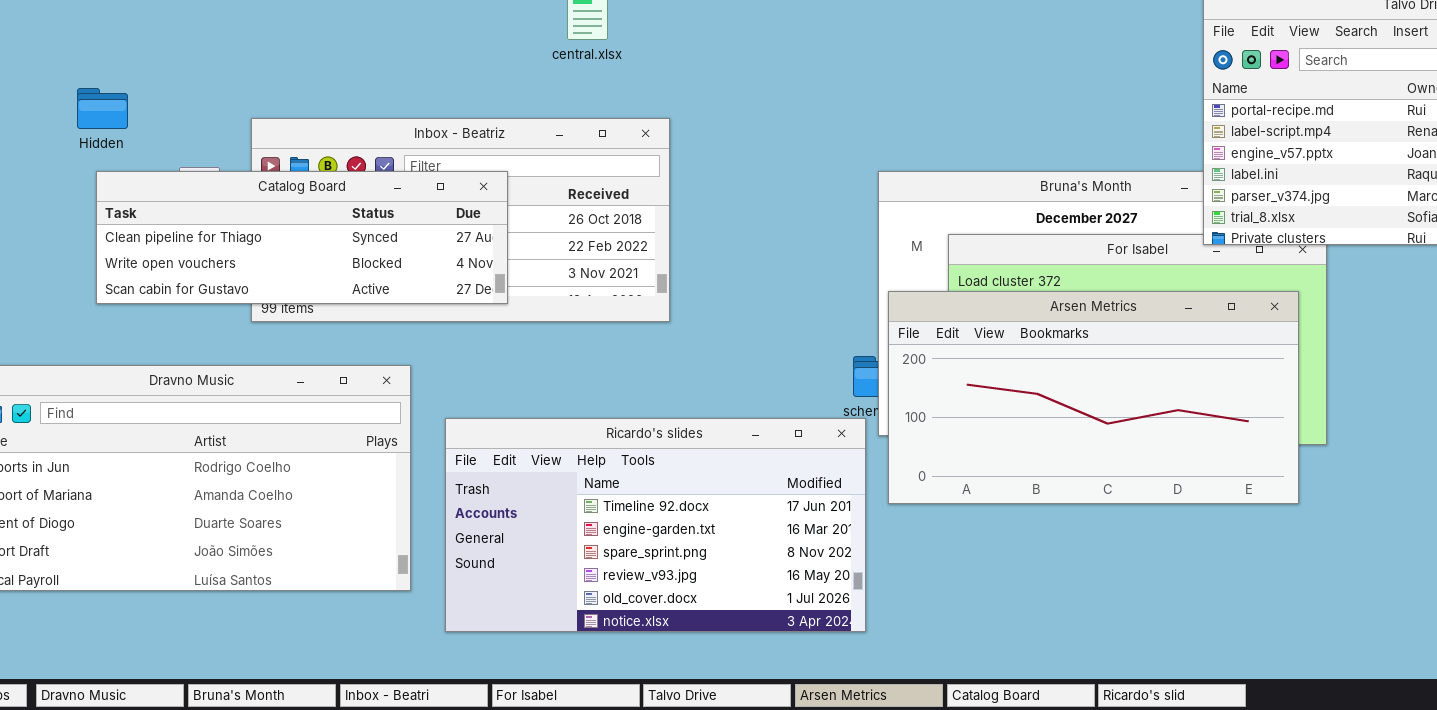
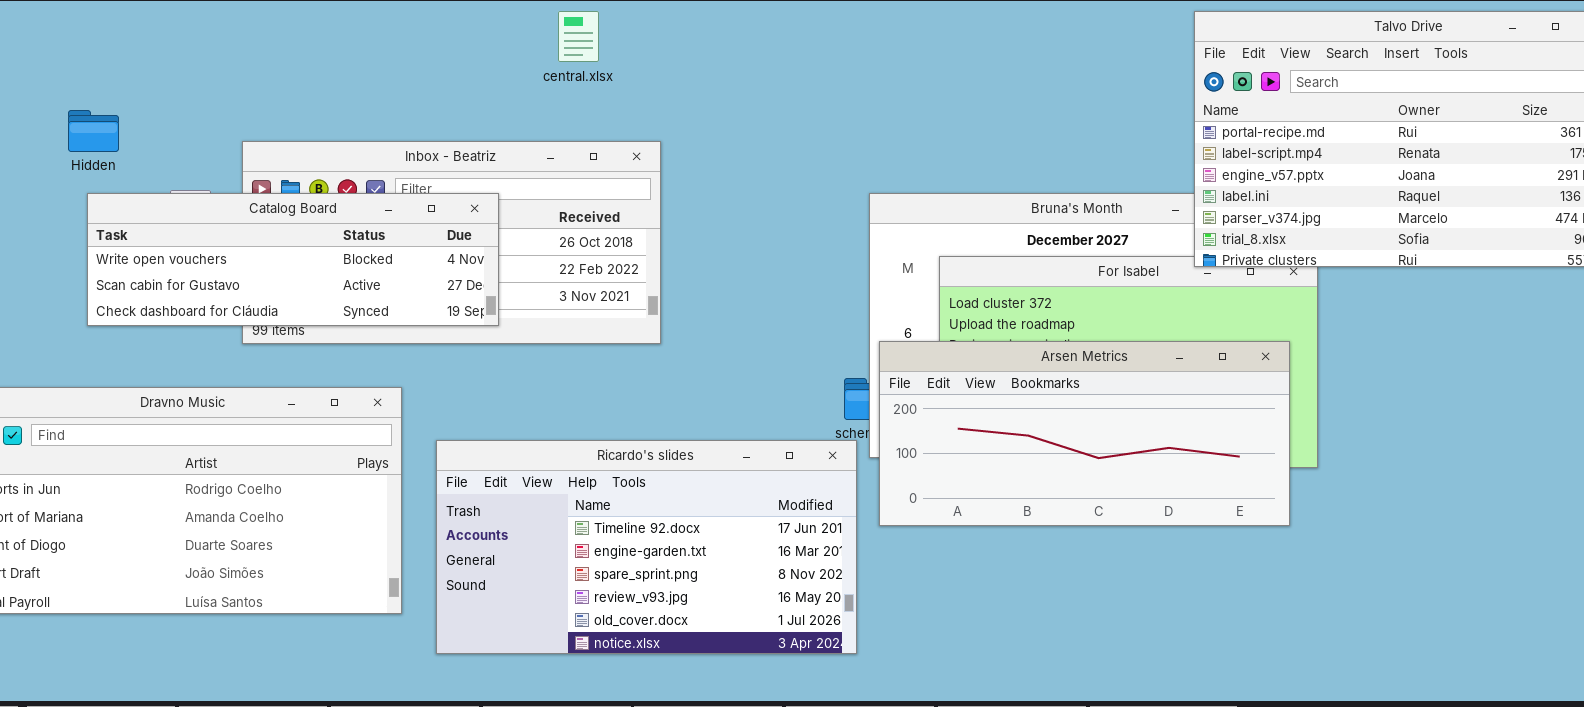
Catalog Board: [96,171,508,304] -> [87,193,499,326], scrolled down 1 row
Arsen Metrics: [888,291,1299,504] -> [879,341,1290,526], resized

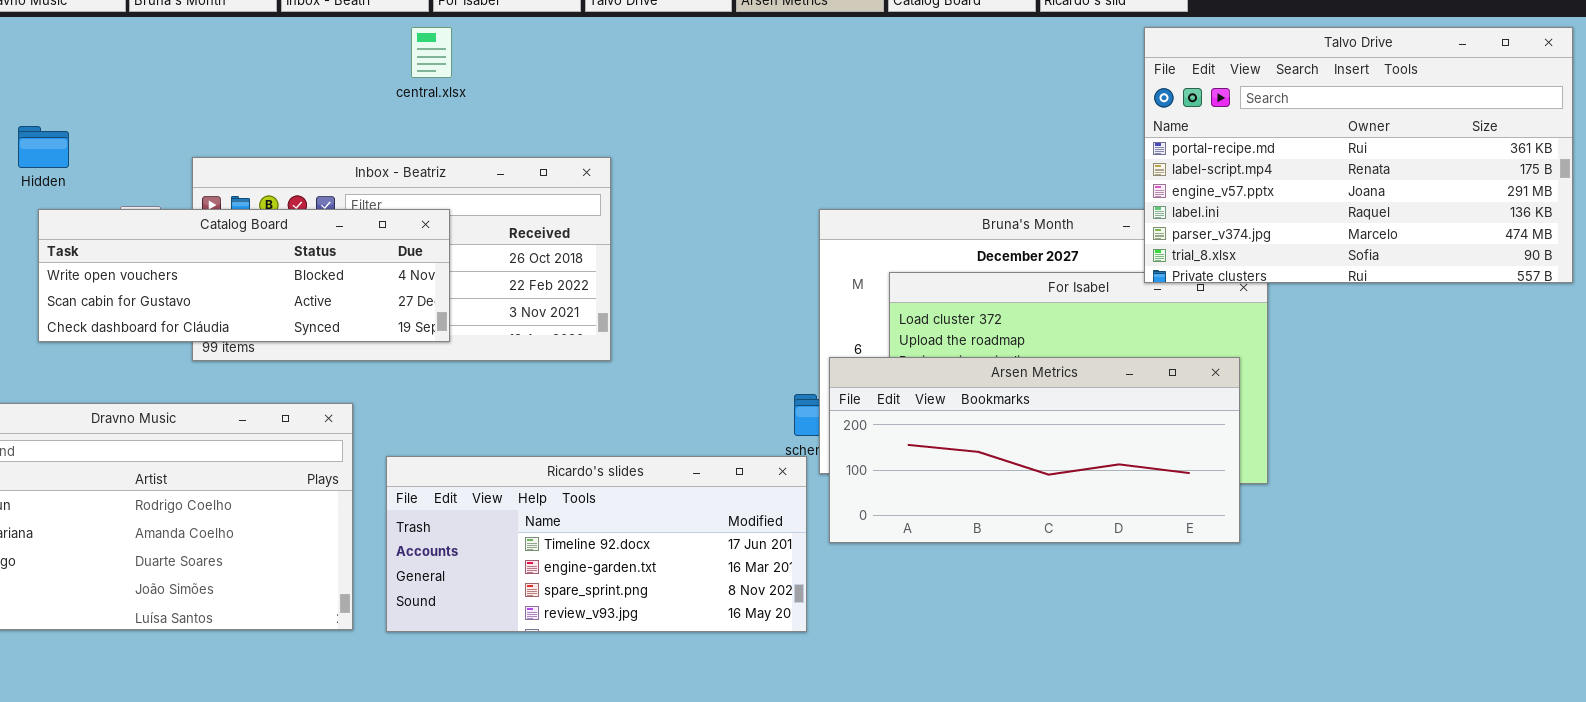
central.xlsx: [558,11,599,62] -> [411,27,452,78], moved
Ricardo's slides: [436,440,857,654] -> [386,456,807,632], resized

